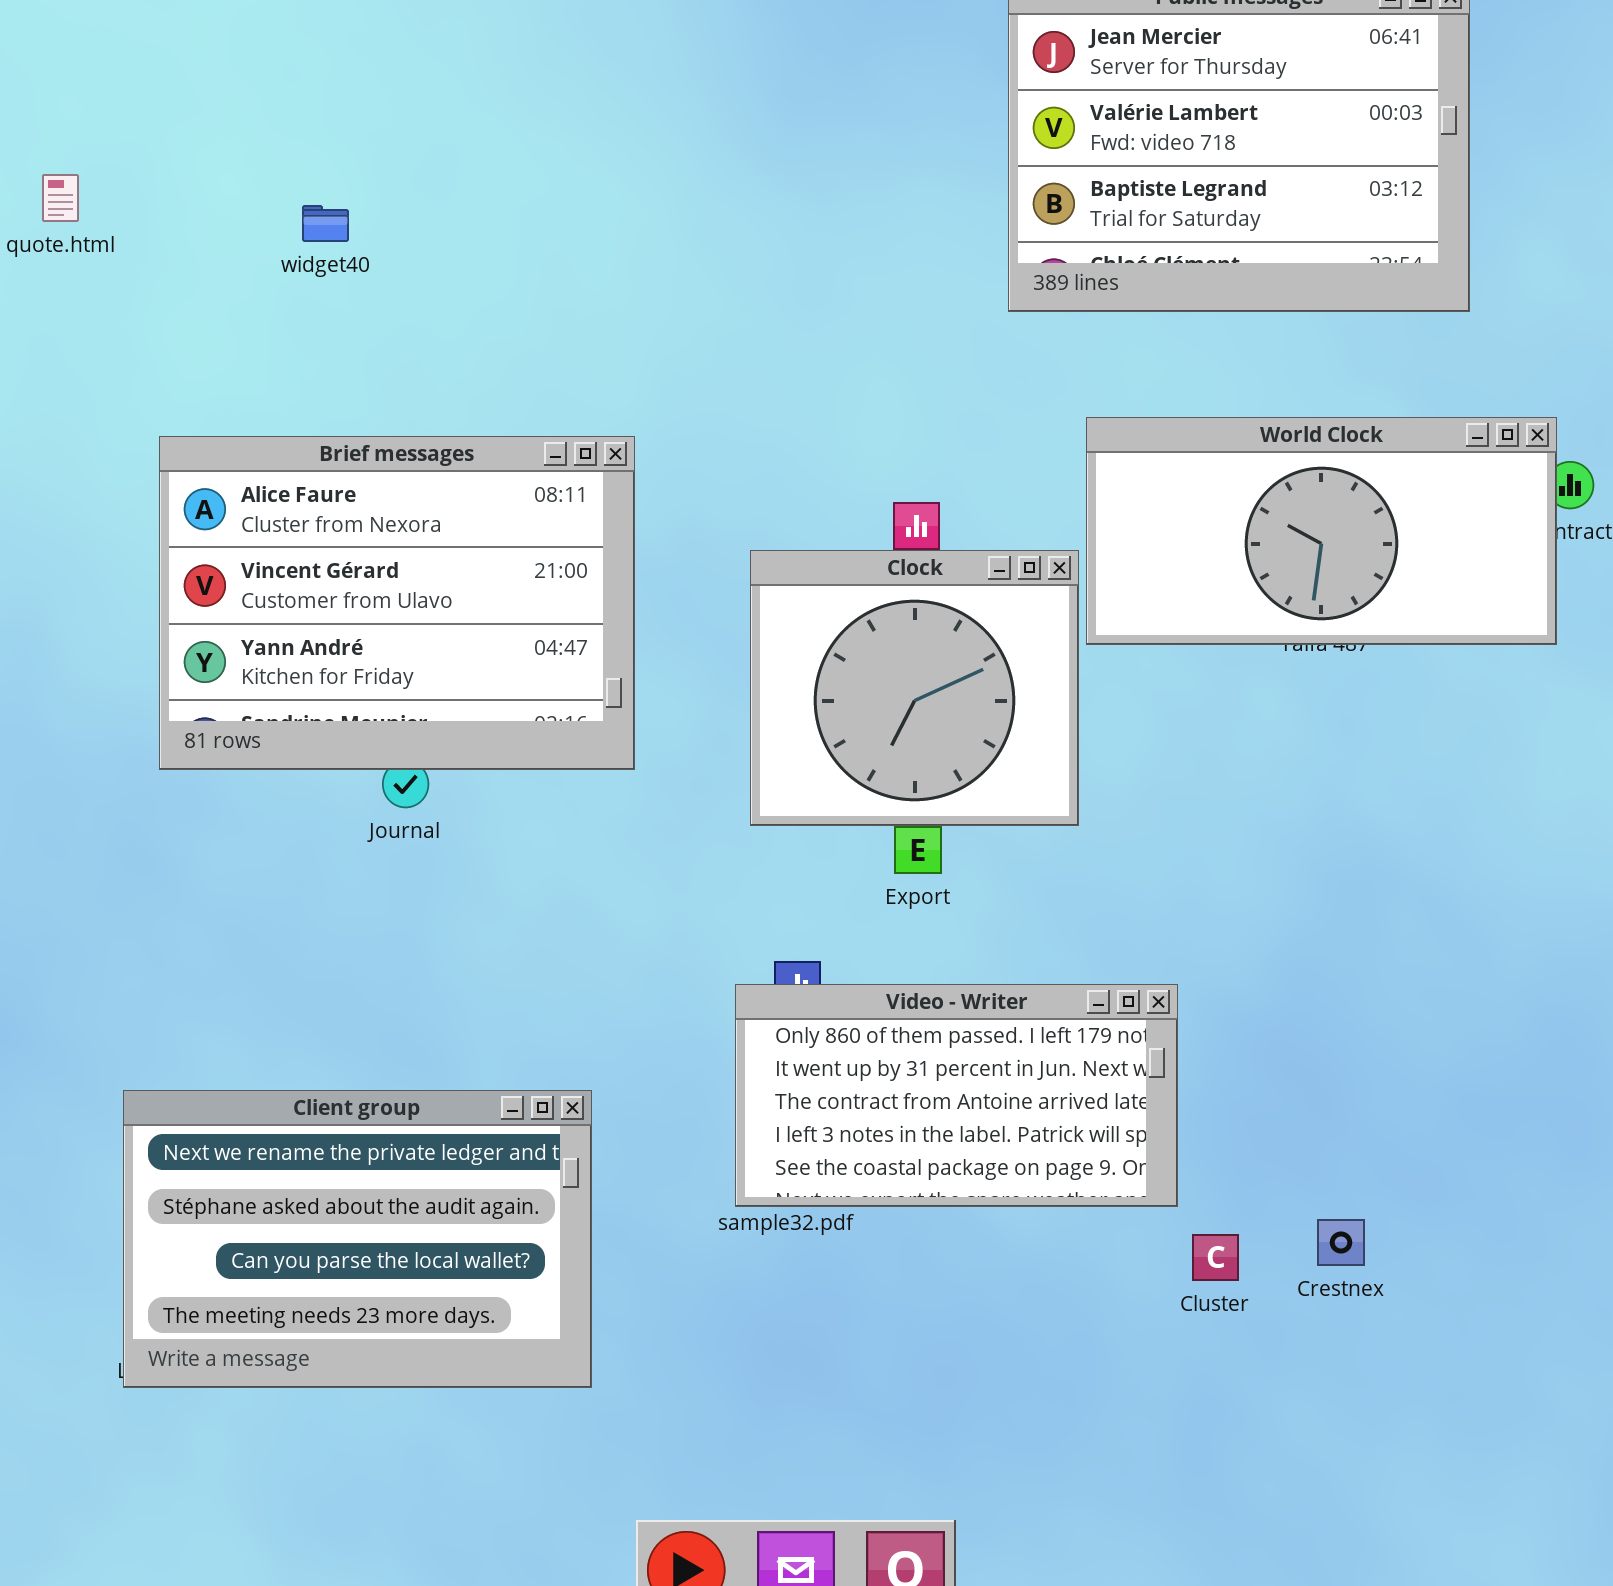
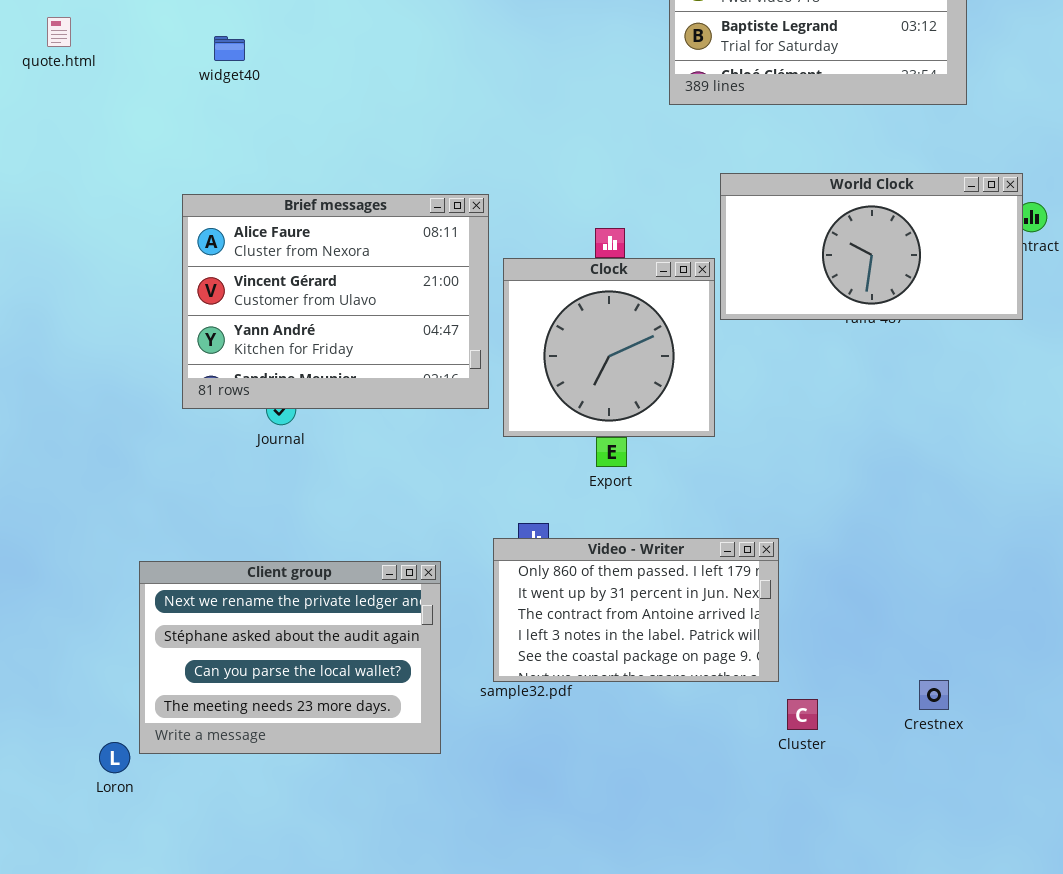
Brief messages: [159,436,635,770] -> [182,194,489,409], moved
Client group: [123,1090,592,1388] -> [139,561,441,754], moved
Crestnex: [1317,1219,1365,1266] -> [919,680,949,710], moved

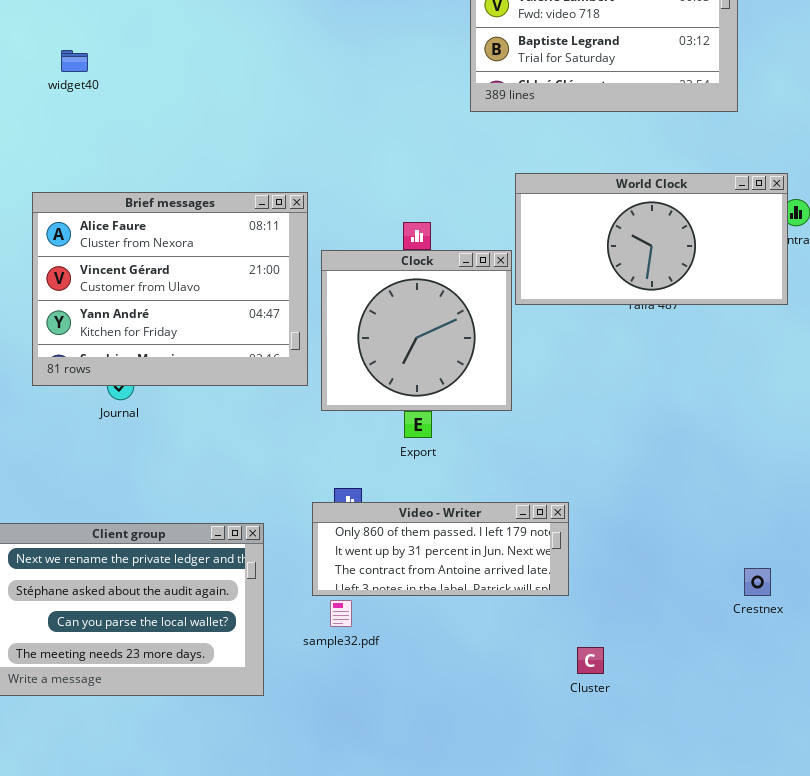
Video - Writer: [493,538,779,682] -> [312,502,569,596], resized
Crestnex: [919,680,949,710] -> [744,568,771,596], moved

